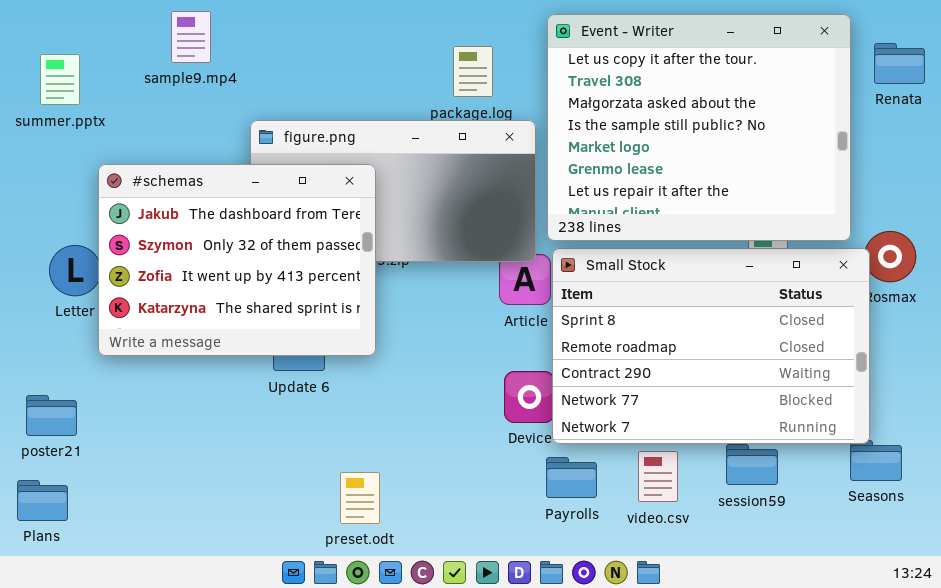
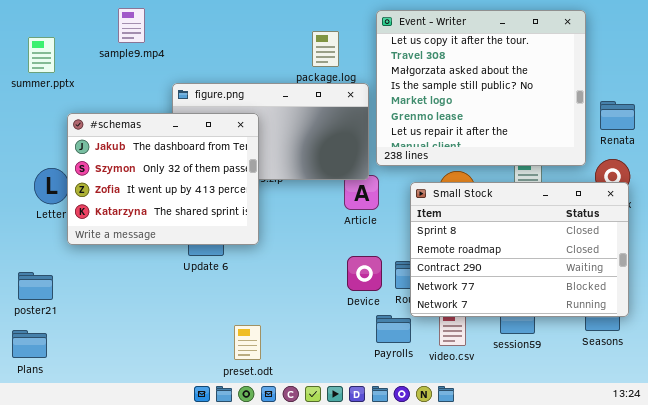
Renata: [874,43,925,84] -> [600,101,635,130], moved
Small Stock: [552,248,870,444] -> [410,182,629,317], moved

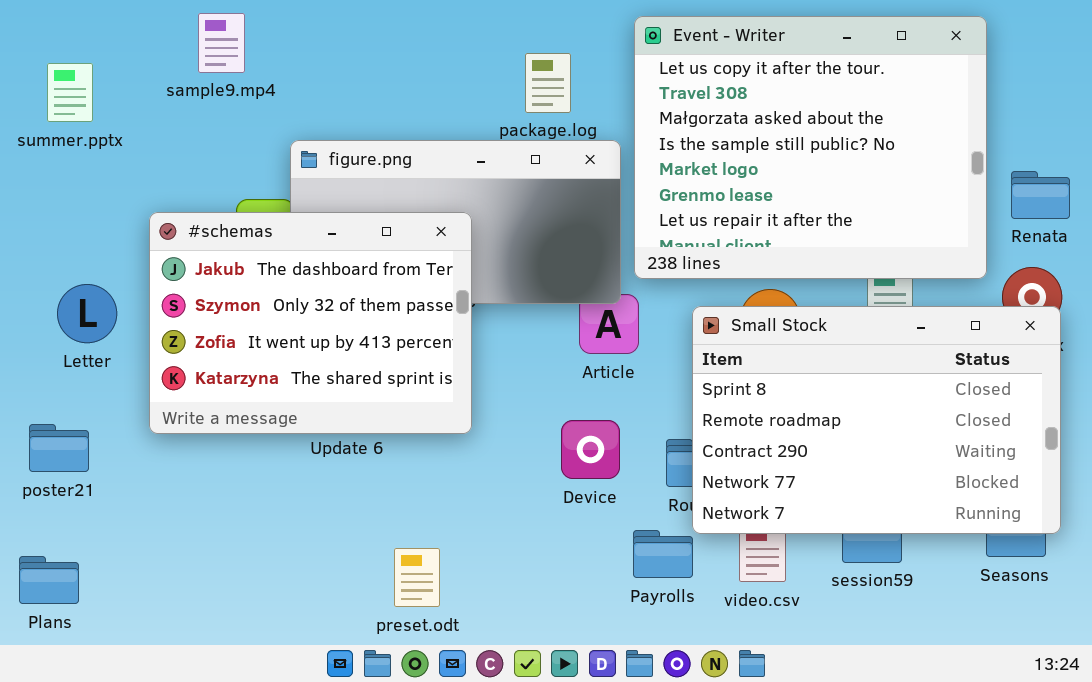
#schemas: [67,113,259,245] -> [149,212,472,434], moved
Device: [347,256,382,291] -> [561,420,620,479], moved
poster21: [18,272,53,300] -> [29,424,89,472], moved

